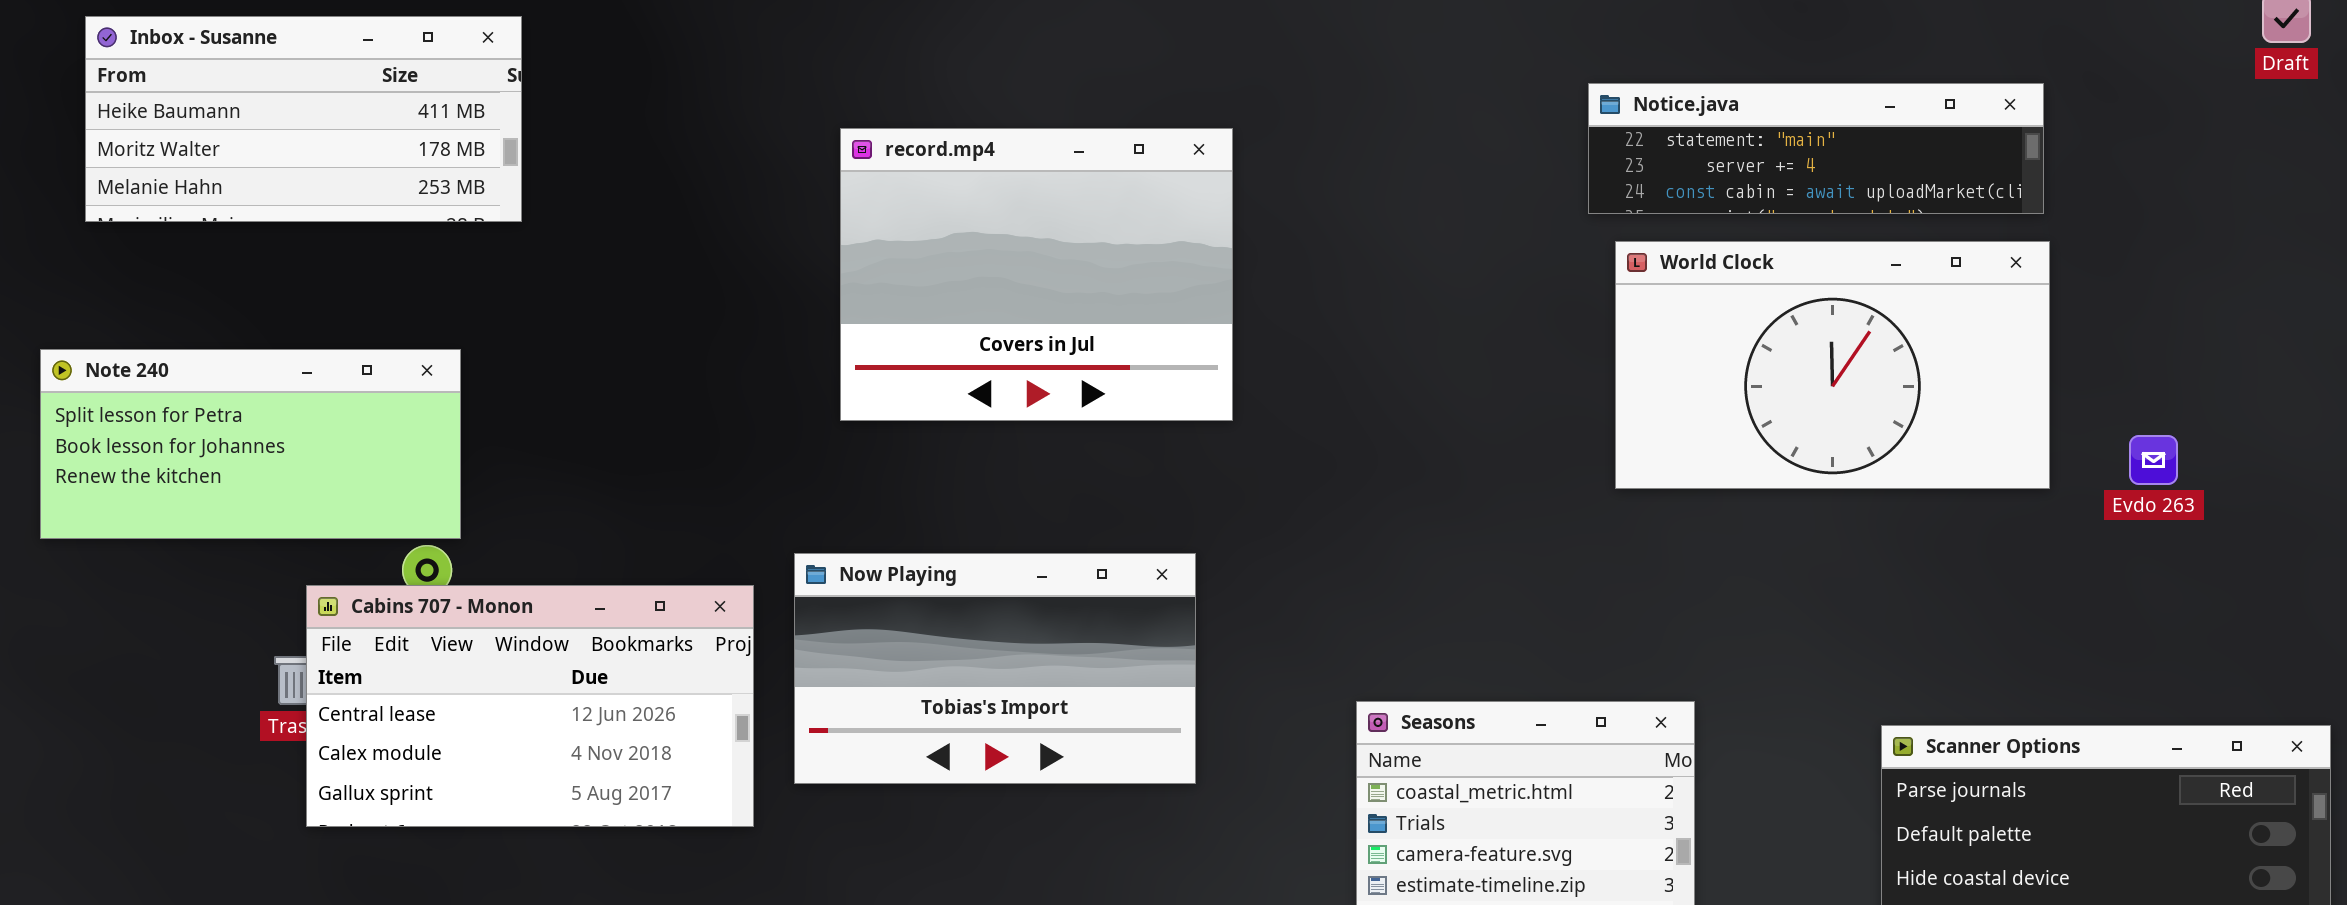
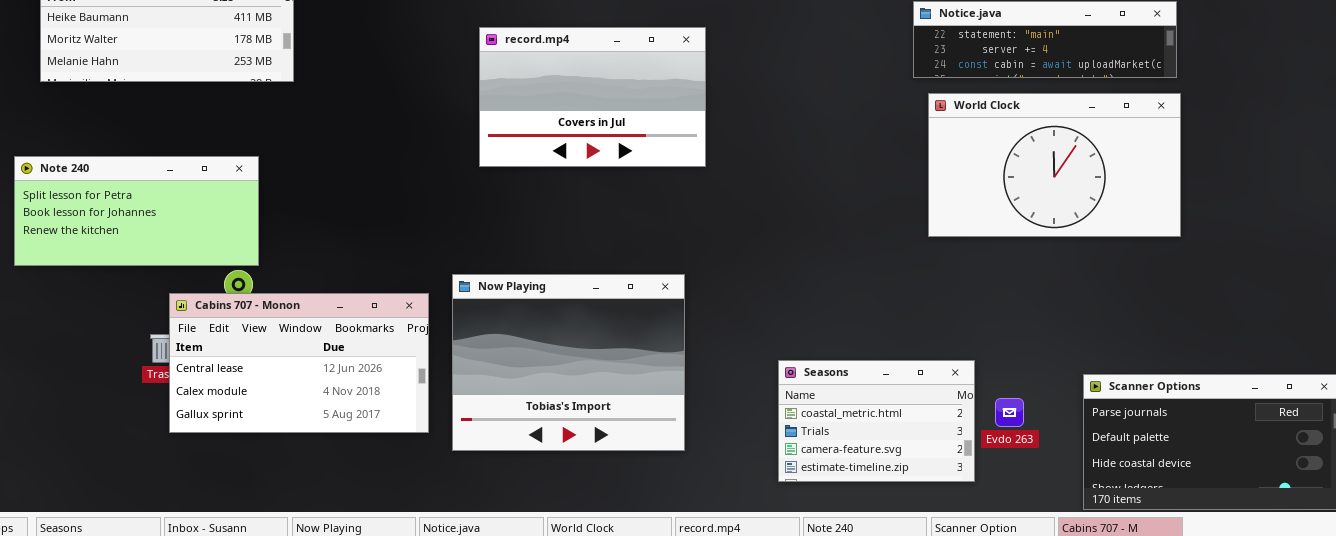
record.mp4: [840,128,1233,421] -> [479,27,706,167], resized
Evdo 263: [2129,435,2178,485] -> [995,398,1024,427], moved
Now Playing: [794,553,1196,784] -> [452,274,685,451], resized

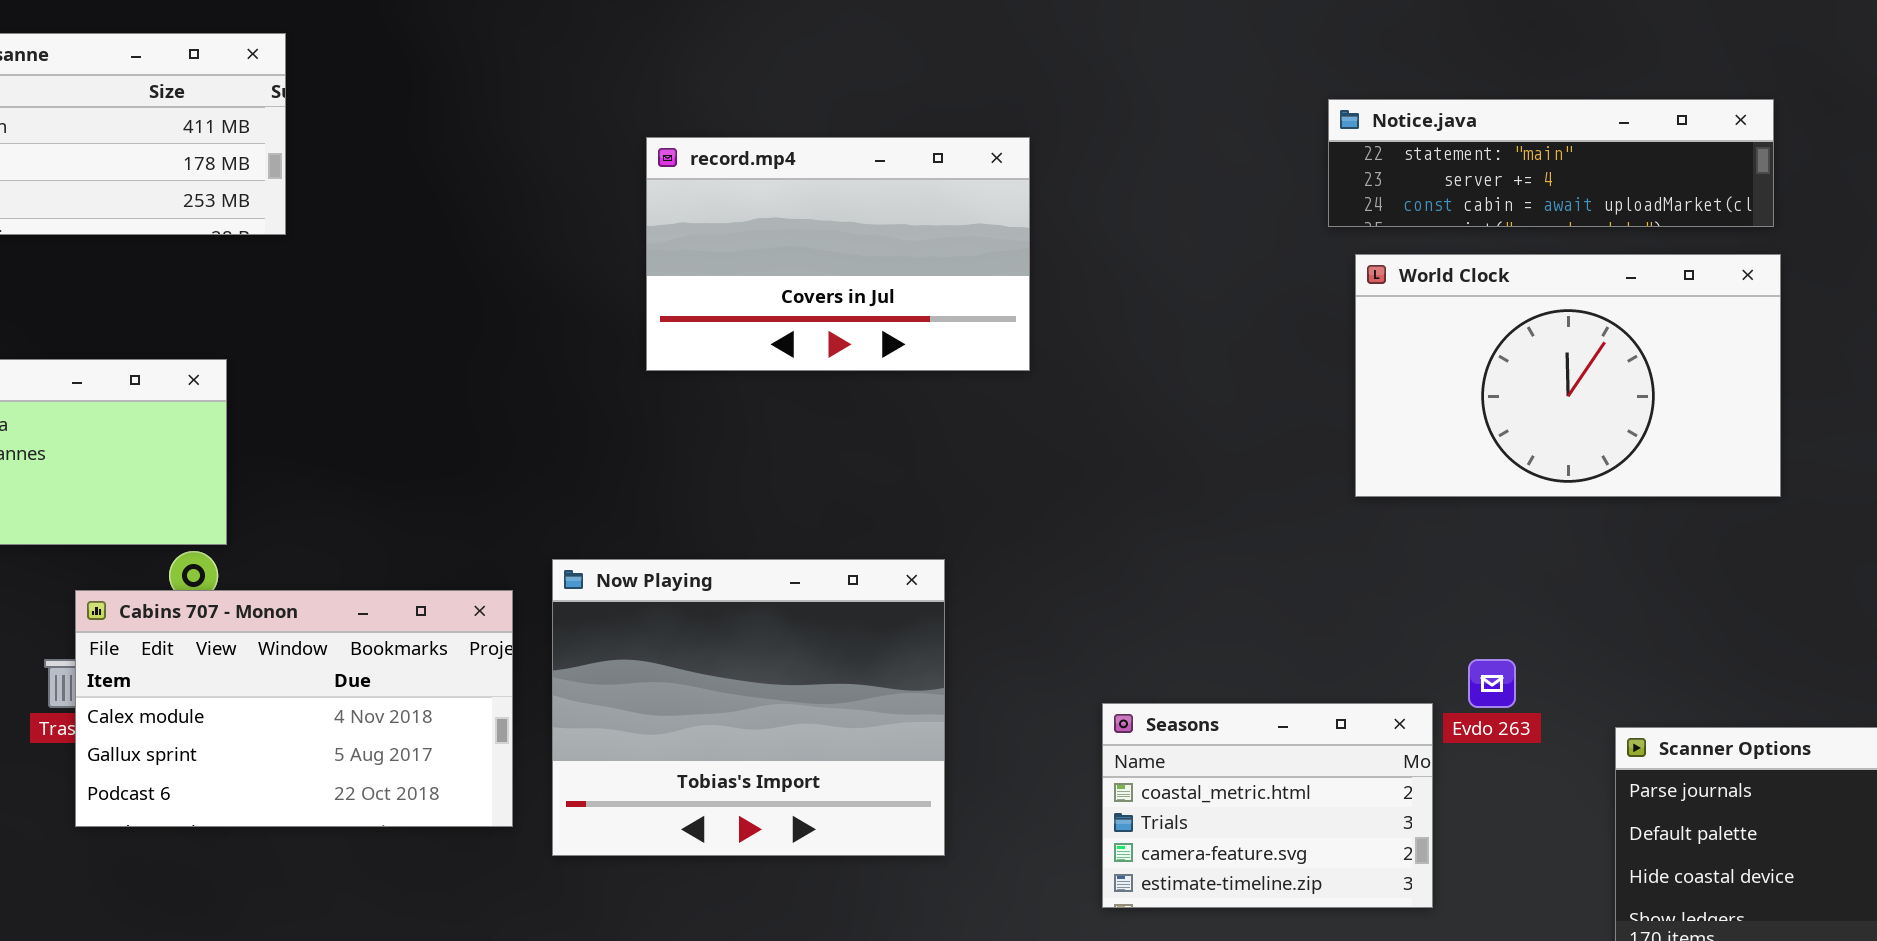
record.mp4: [479,27,706,167] -> [646,137,1030,371], moved
Cabins 707 - Monon: [169,293,429,433] -> [75,590,513,827], scrolled down 1 row
Evdo 263: [995,398,1024,427] -> [1468,659,1516,708], moved

